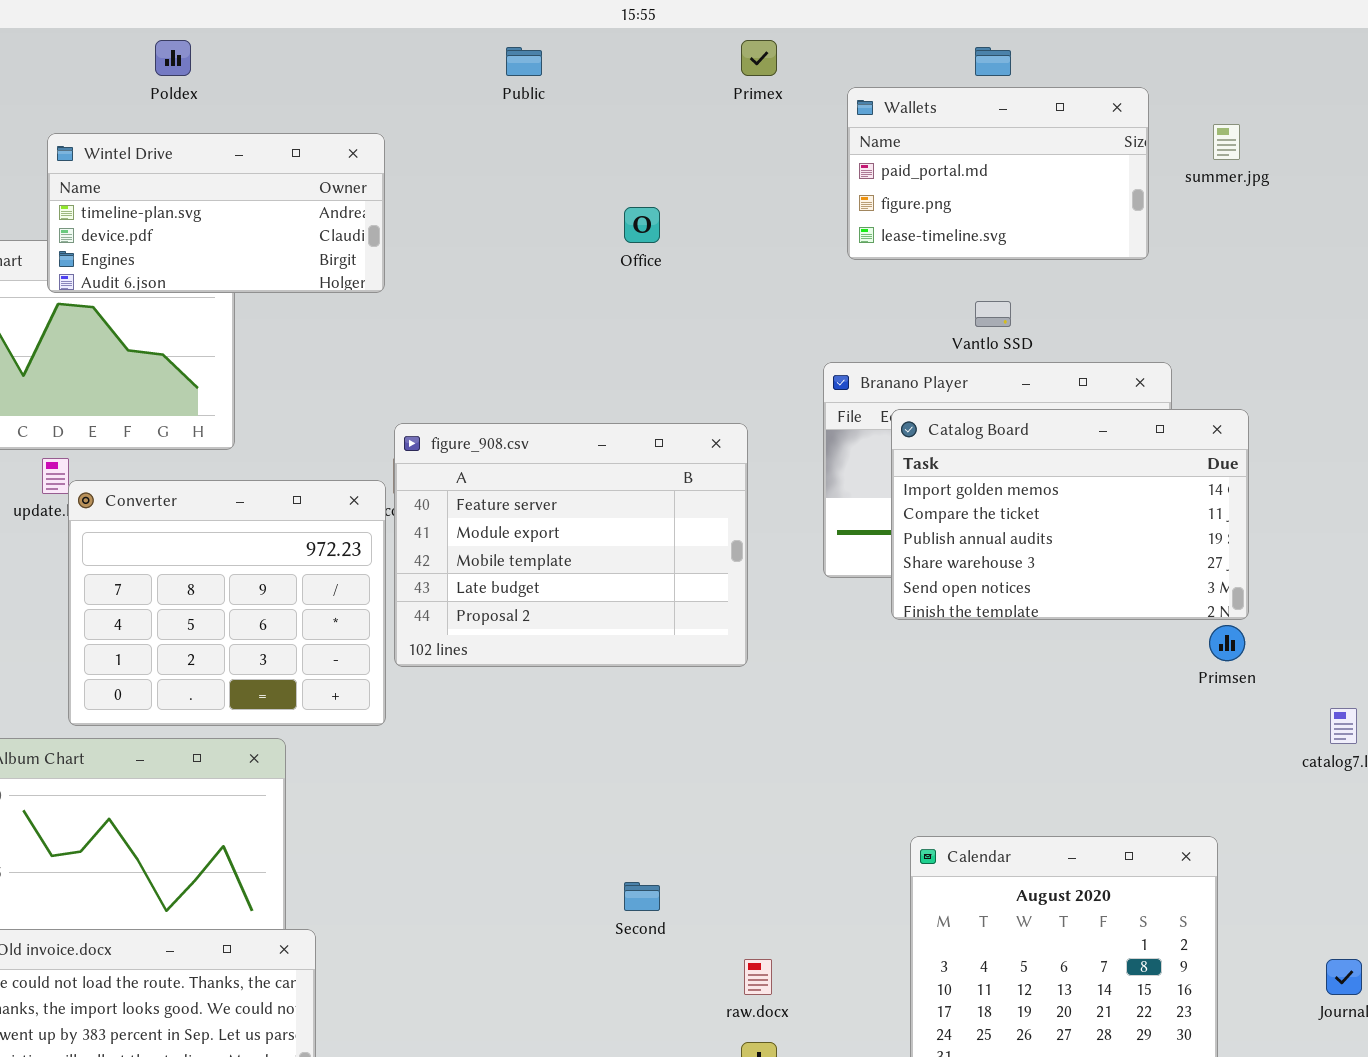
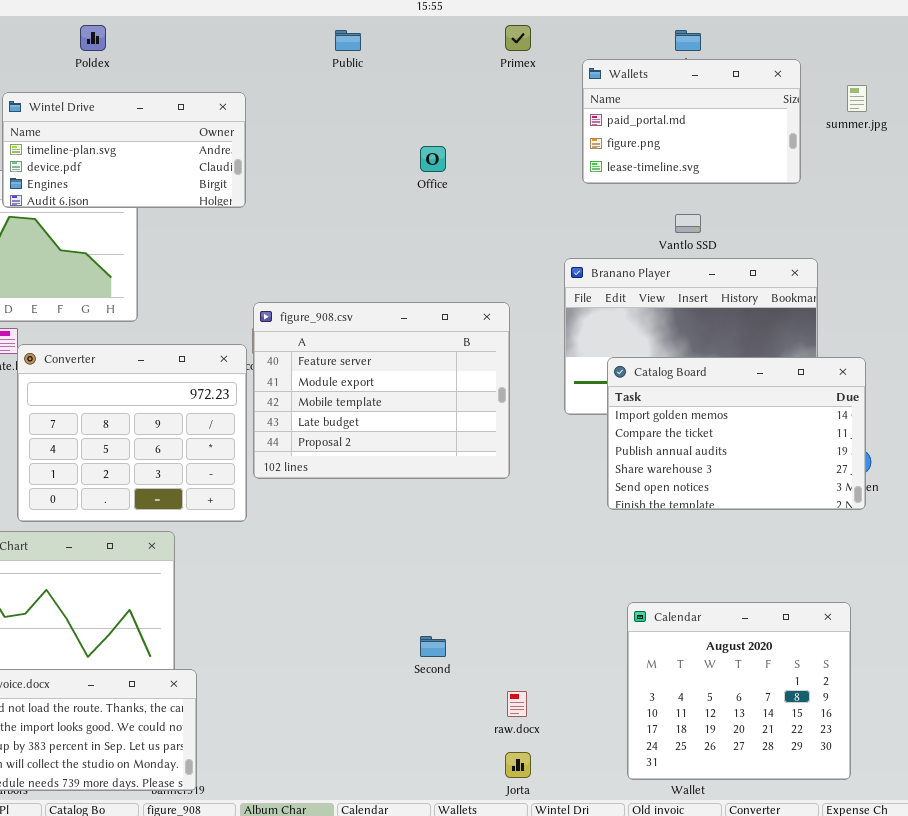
Catalog Board: [891,409,1249,620] -> [607,357,866,510], moved

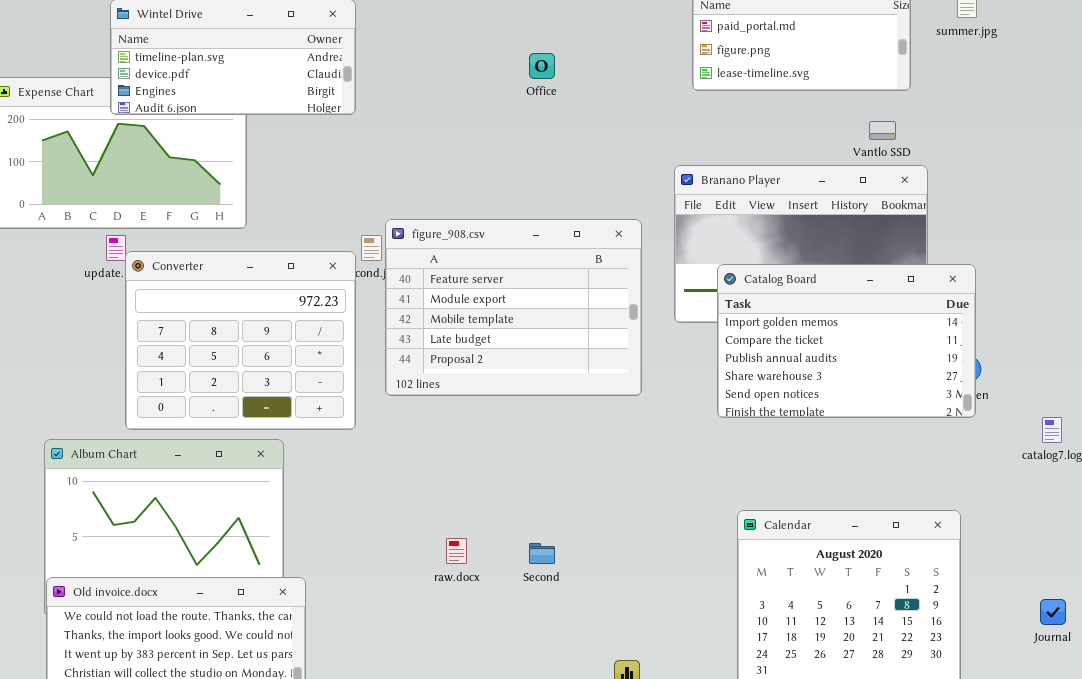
Vantlo SSD: [675,214,701,233] -> [869,121,896,140], moved
figure_908.csv: [253,302,510,479] -> [385,219,642,396], moved
raw.docx: [507,691,527,717] -> [446,538,467,564], moved

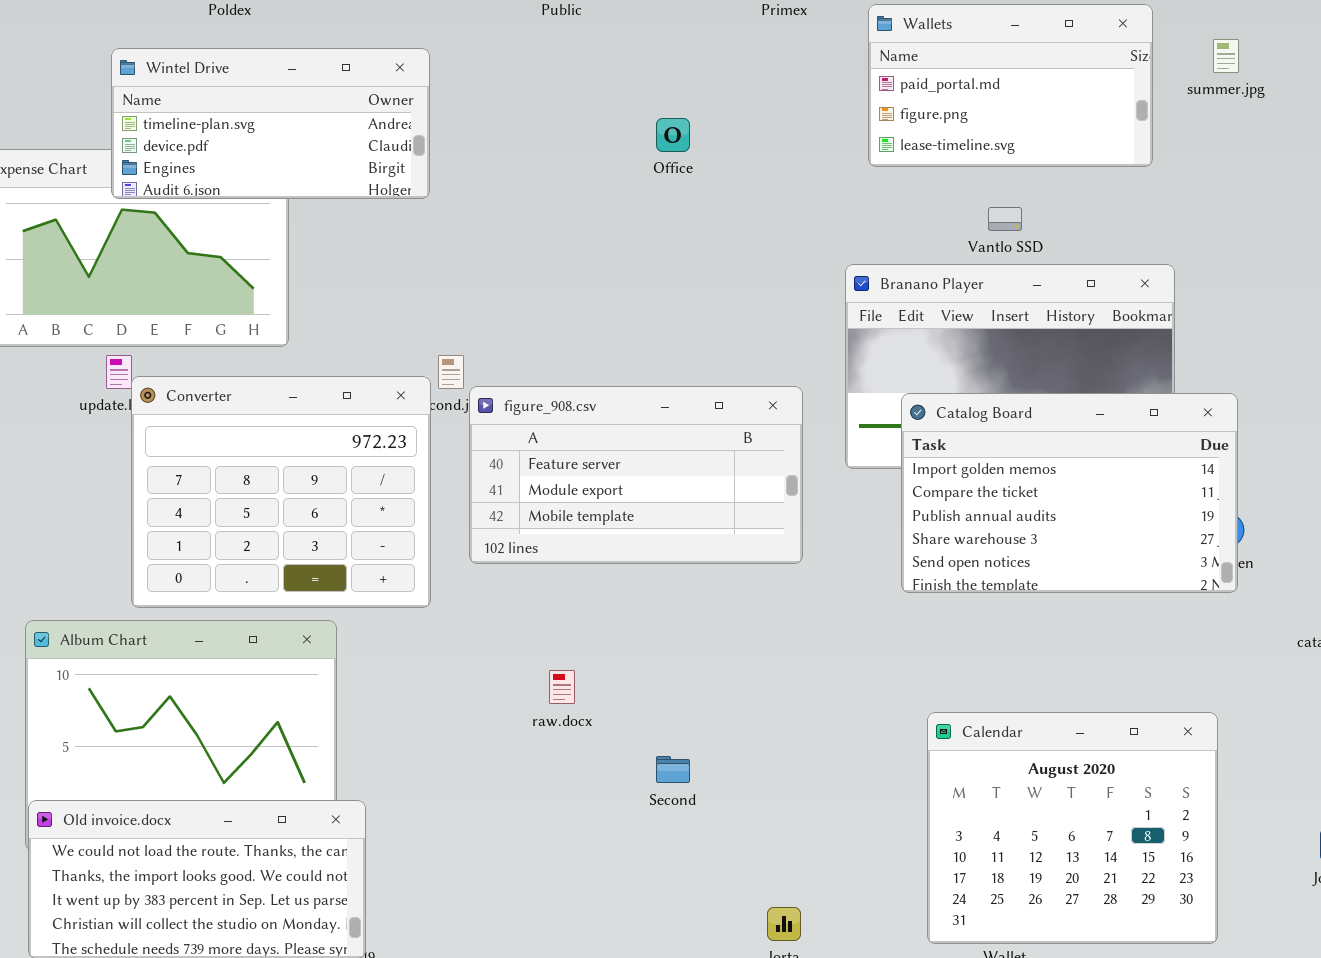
Vantlo SSD: [869,121,896,140] -> [988,207,1022,231], moved
figure_908.csv: [385,219,642,396] -> [469,386,803,564], resized
raw.docx: [446,538,467,564] -> [549,670,575,704], moved

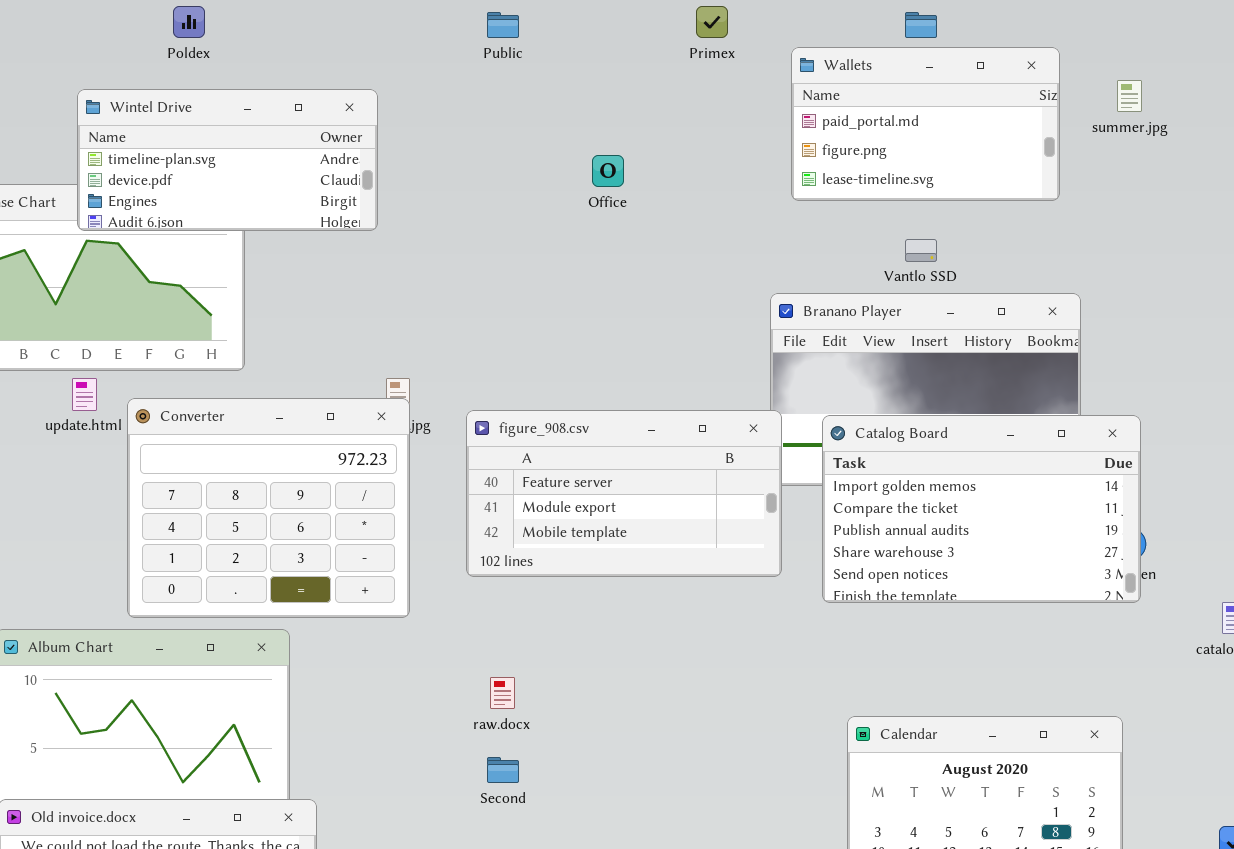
Converter: [131,376,431,608] -> [127,398,410,618], moved
figure_908.csv: [469,386,803,564] -> [466,410,782,577], moved
Second: [656,756,690,783] -> [487,757,519,783], moved

